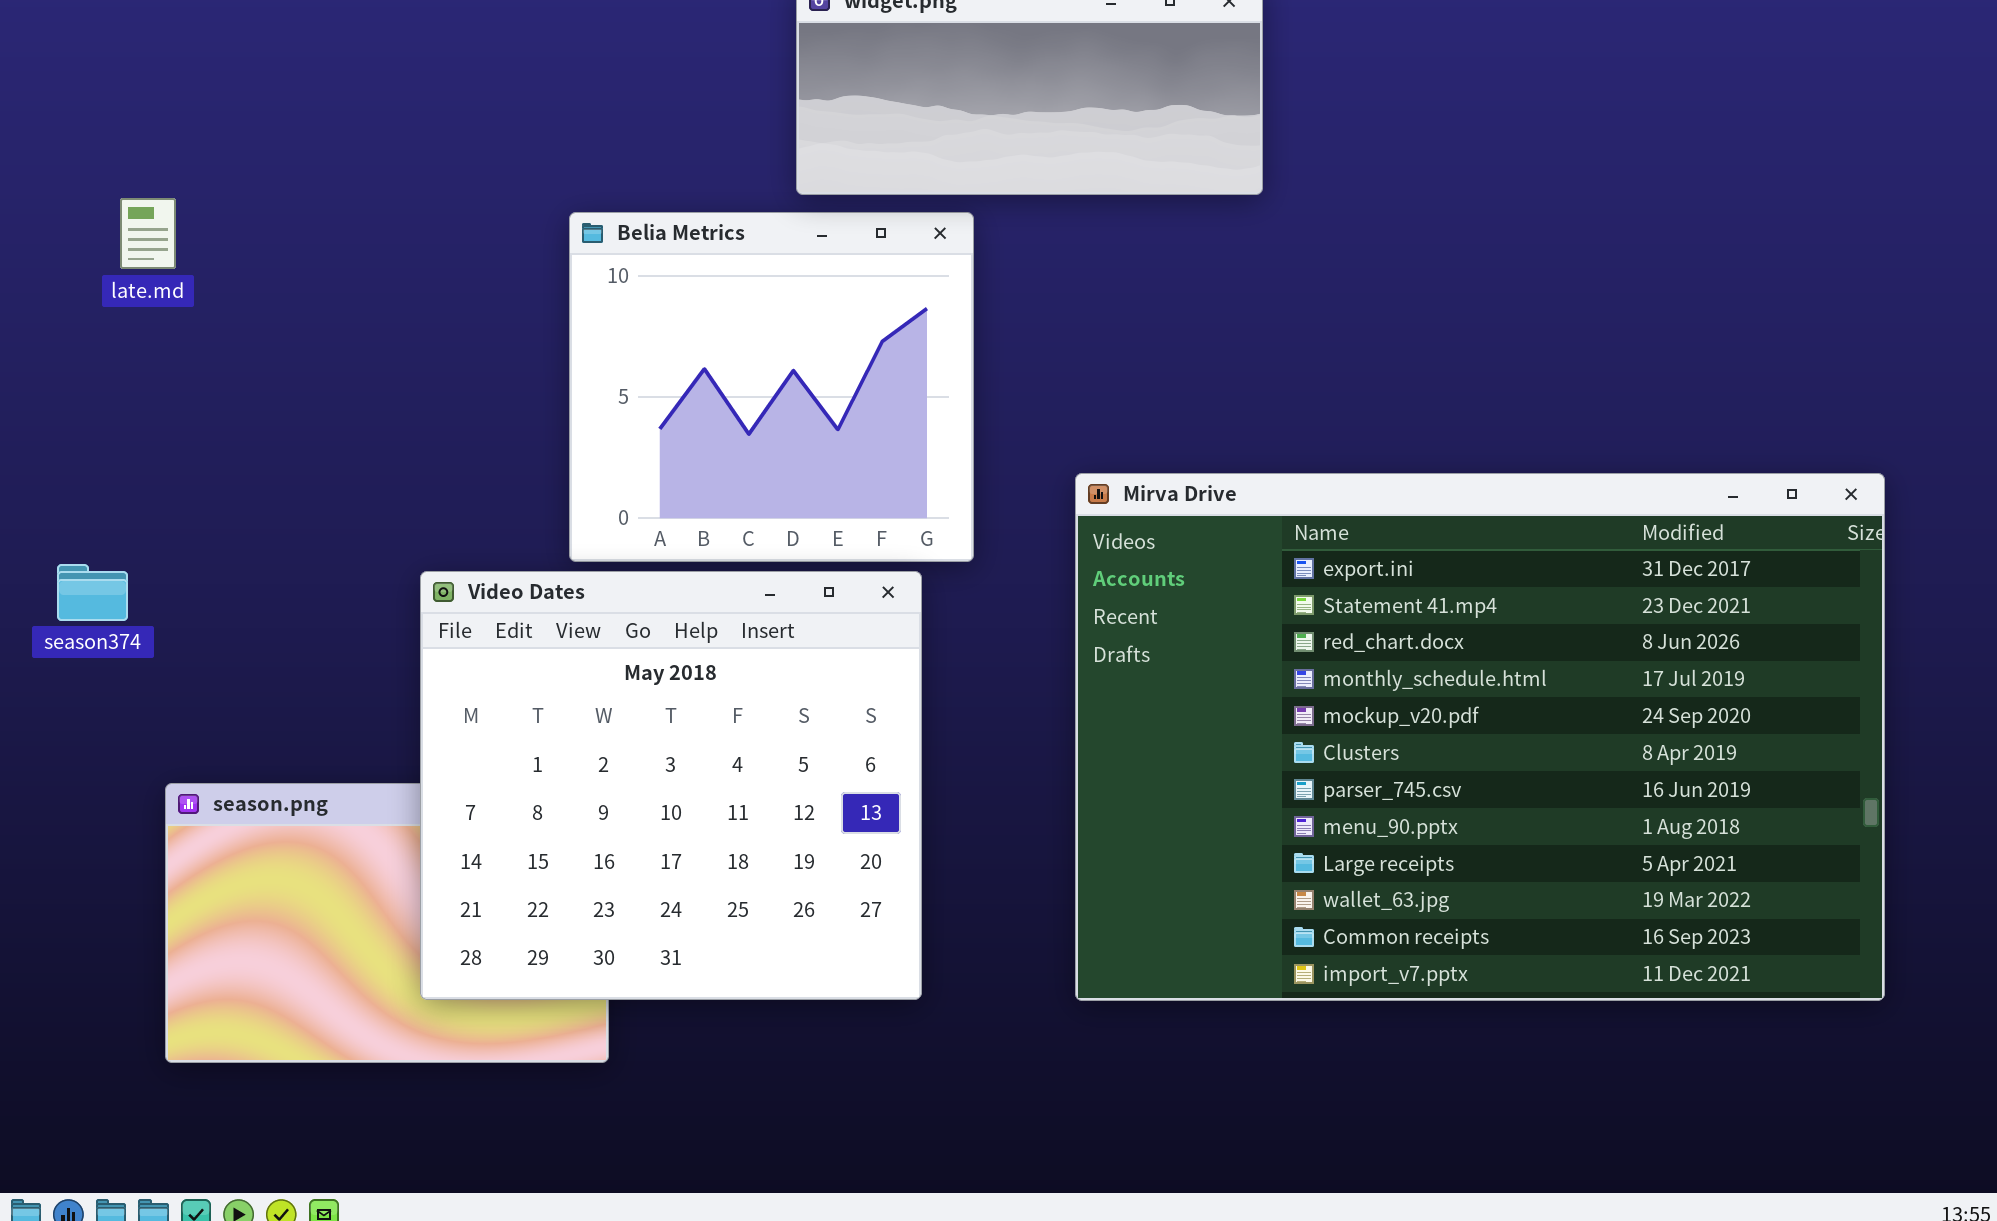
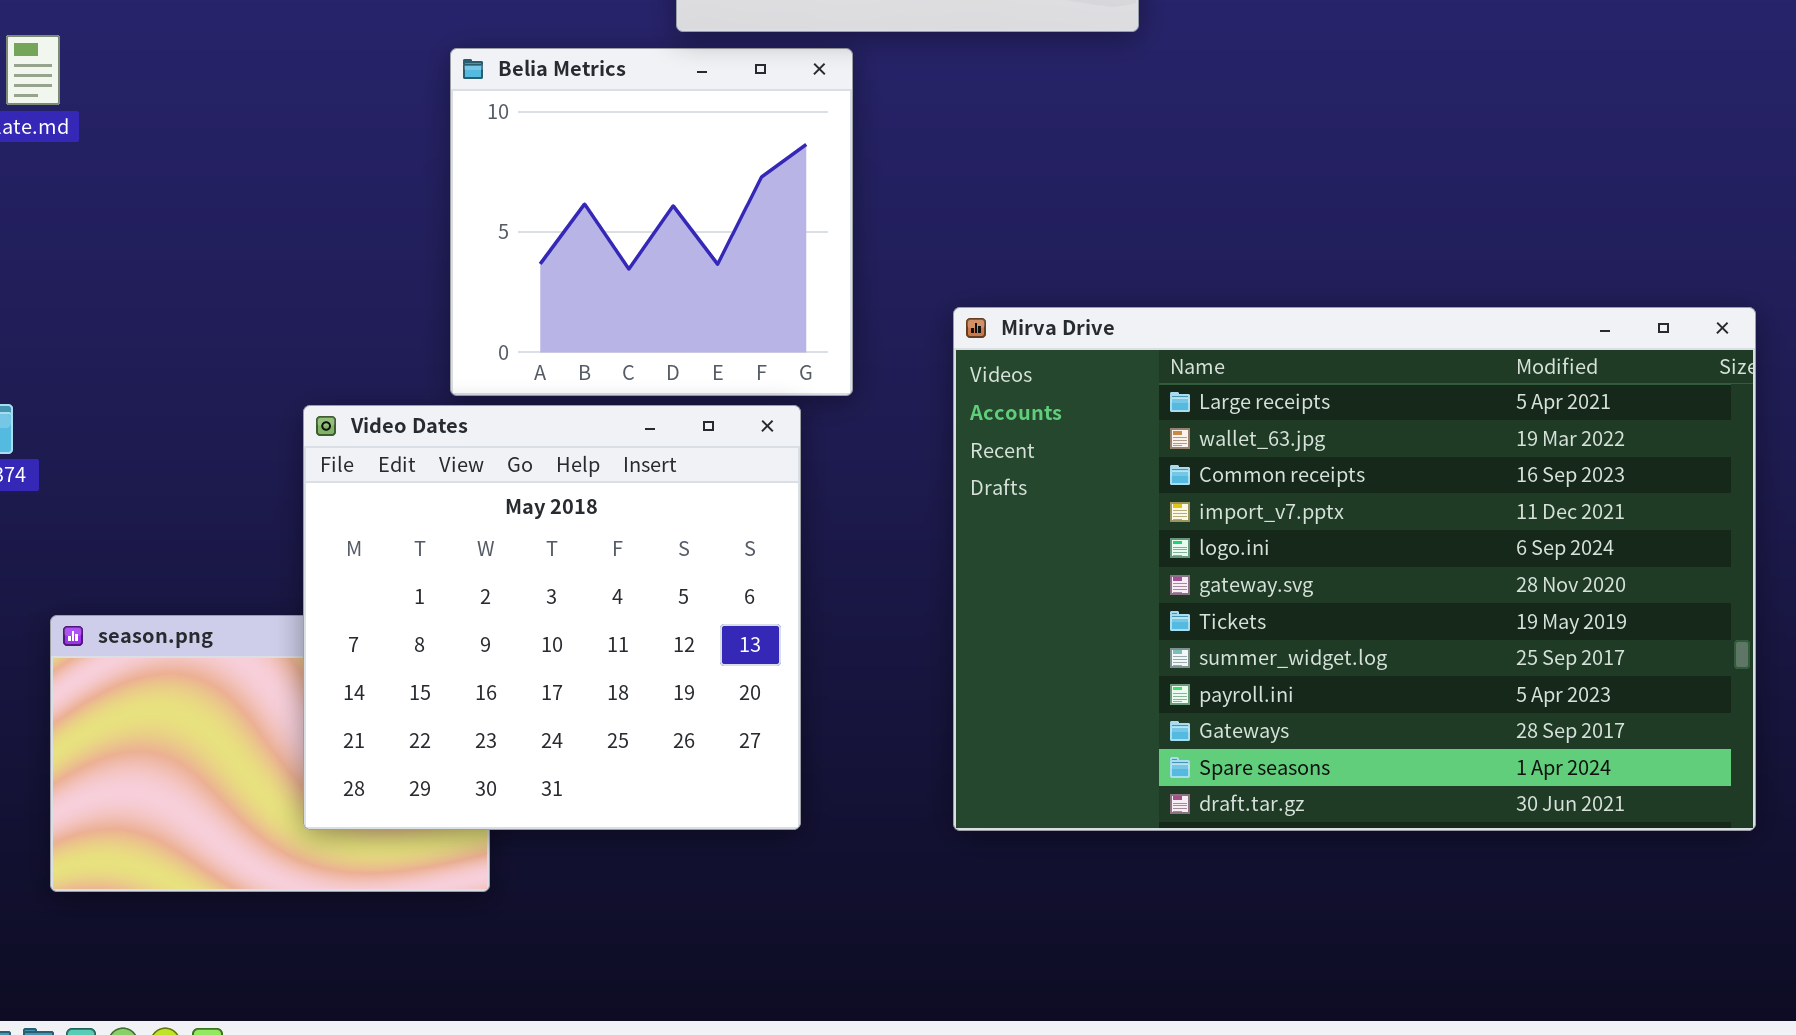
Mirva Drive: [1075,473,1885,1001] -> [953,307,1756,831], scrolled down 8 rows

